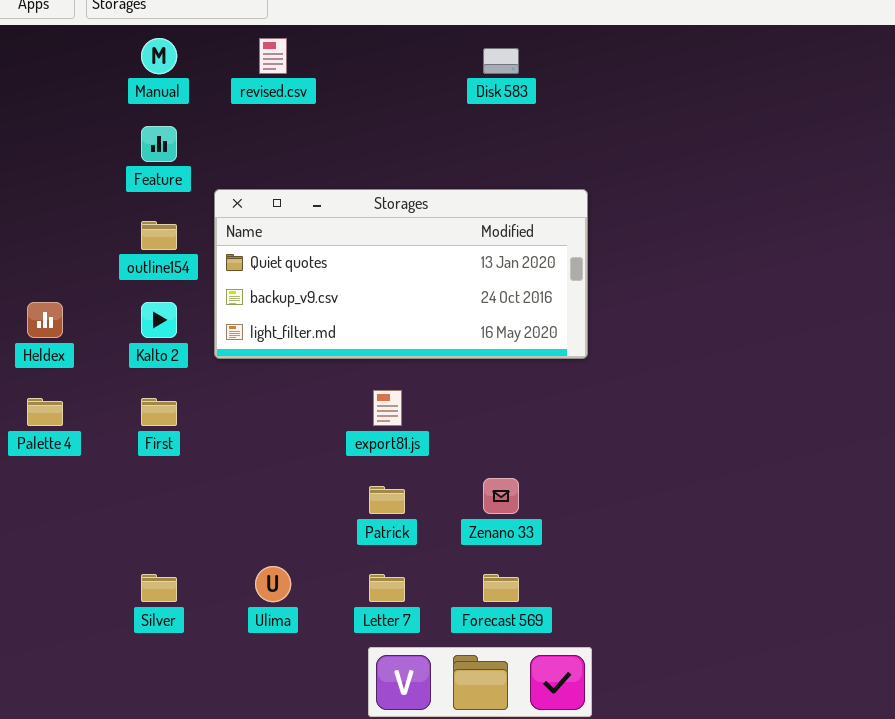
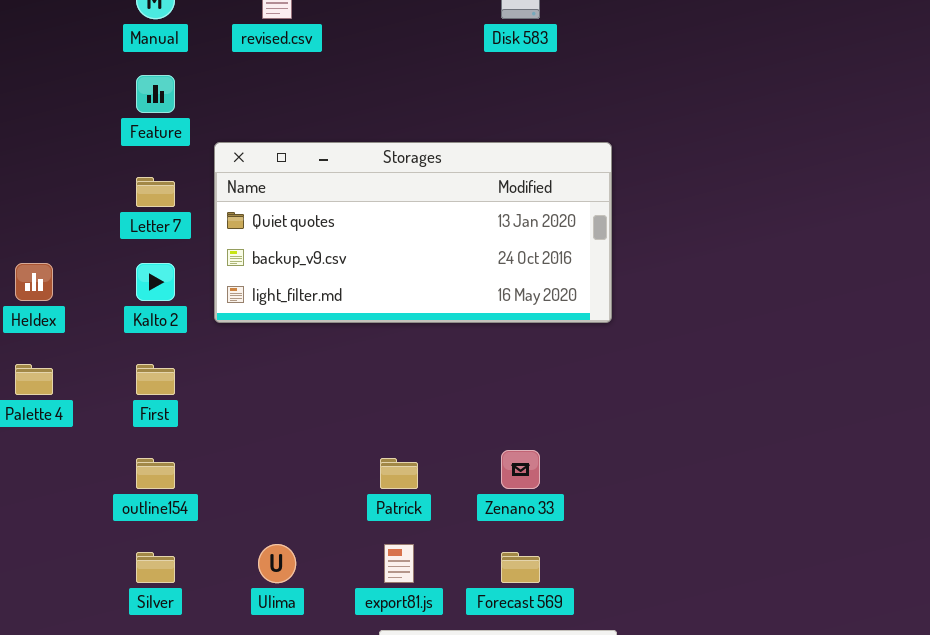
outline154: [141,221,177,250] -> [136,458,175,489], moved
export81.js: [373,390,402,426] -> [384,544,414,583], moved
Letter 7: [369,574,405,602] -> [136,177,175,207], moved

